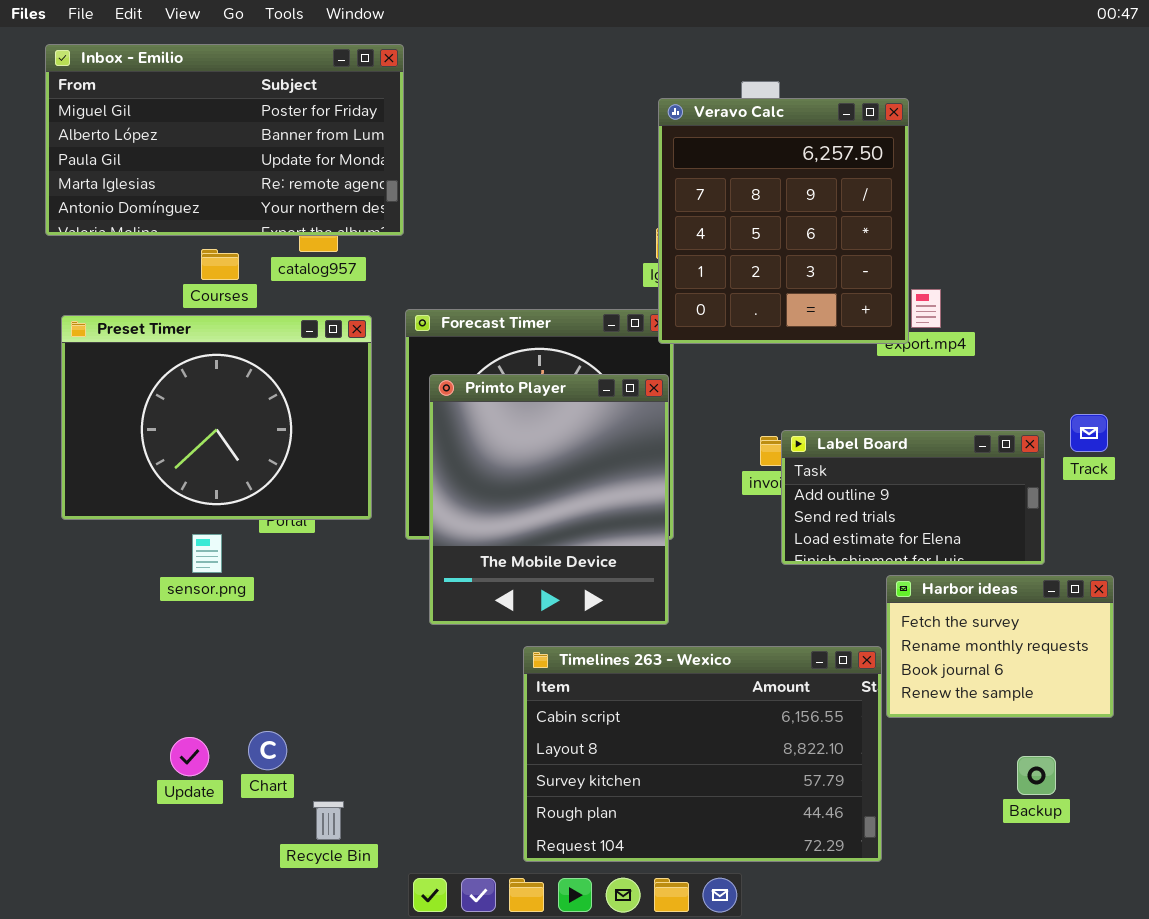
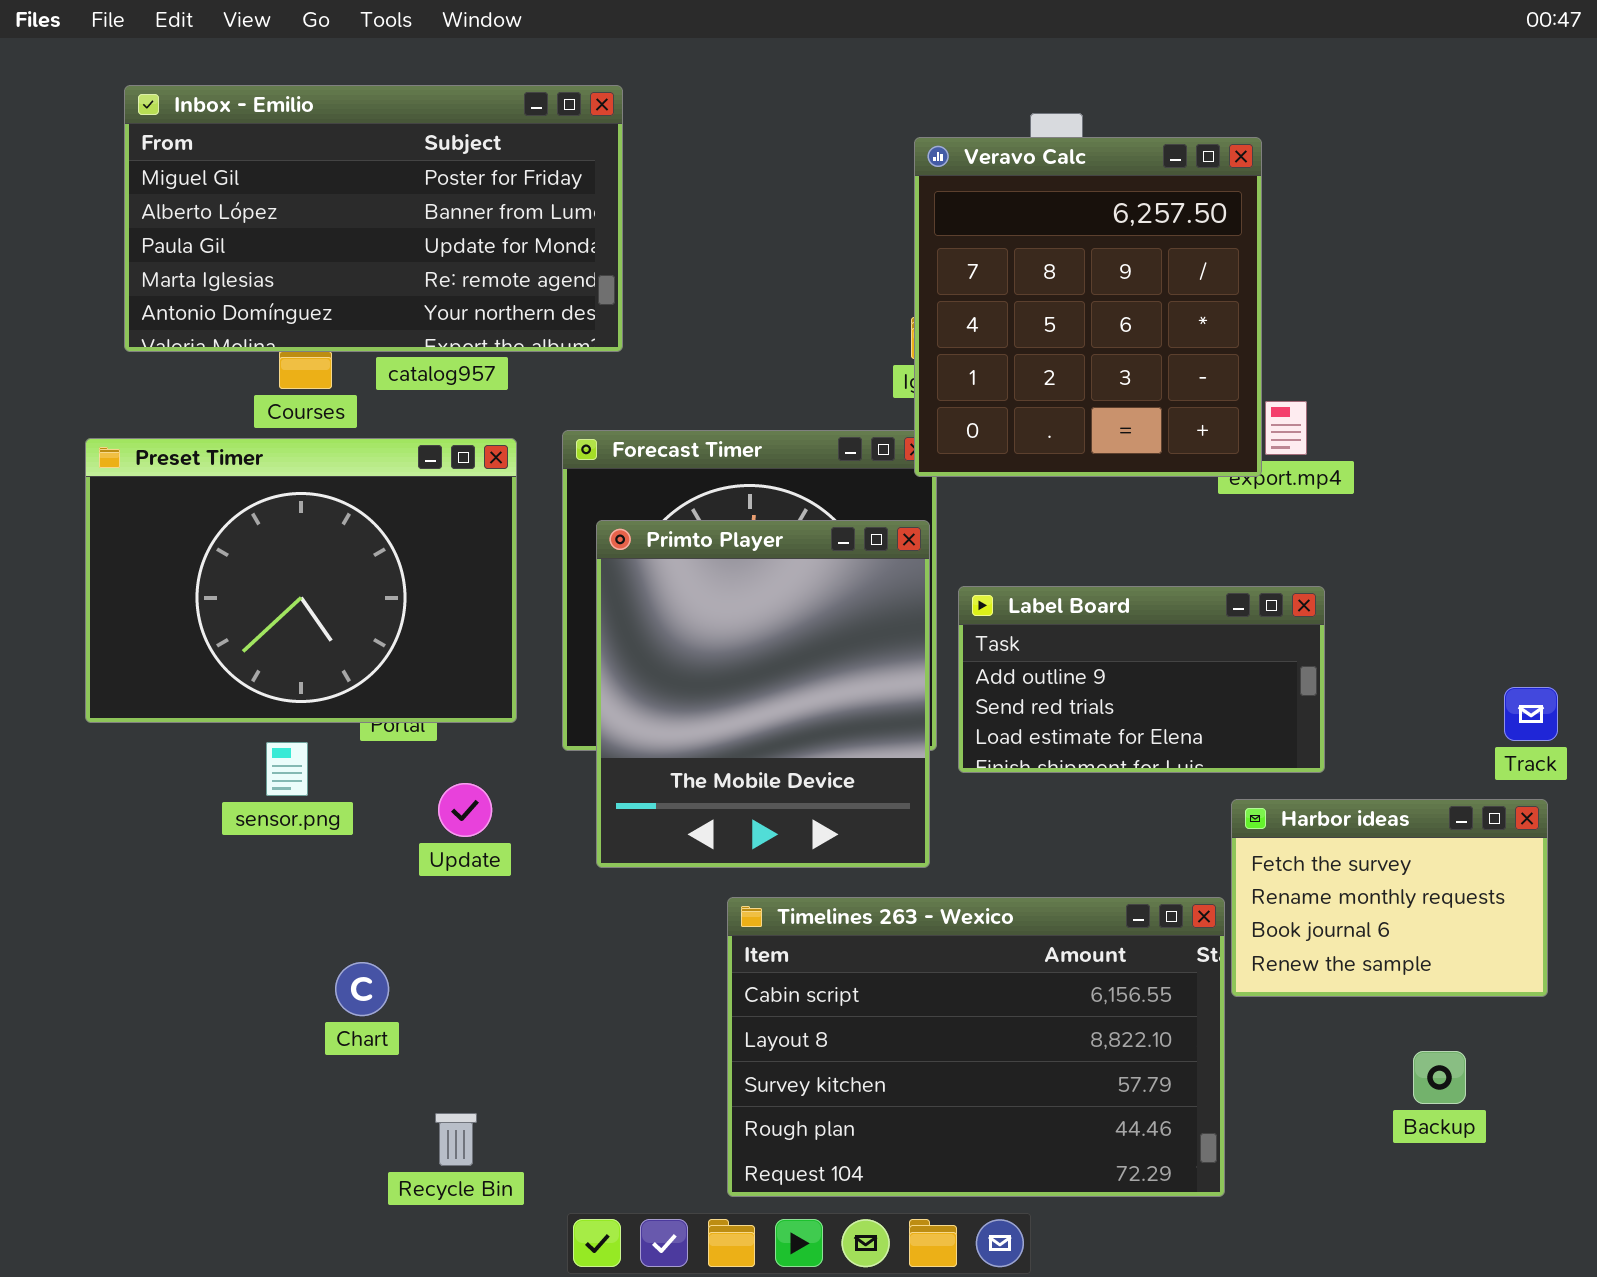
Inbox - Emilio: [45,44,404,236] -> [124,85,623,352], moved
Track: [1070,414,1108,452] -> [1504,687,1558,741], moved
Label Board: [781,430,1045,565] -> [958,586,1325,773], moved
Chart: [248,731,287,770] -> [335,962,389,1016], moved
Update: [170,737,209,776] -> [438,783,492,837], moved

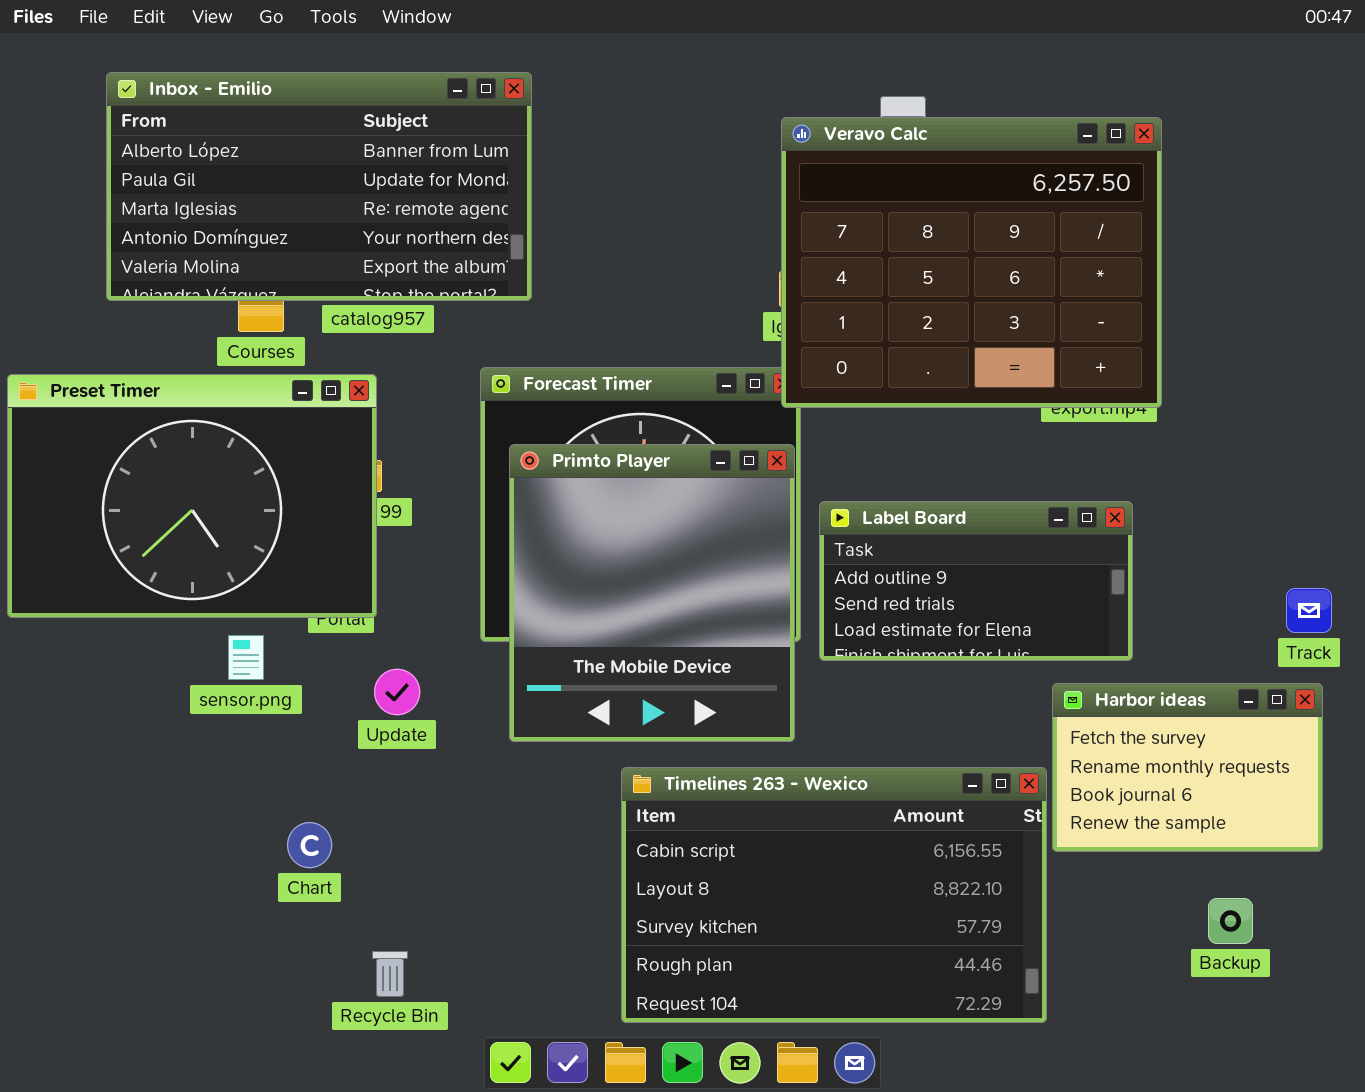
Inbox - Emilio: [124,85,623,352] -> [106,72,532,301], scrolled down 1 row
Veravo Calc: [914,137,1262,477] -> [781,117,1162,408], resized
Preset Timer: [85,438,517,723] -> [7,374,377,618], moved

